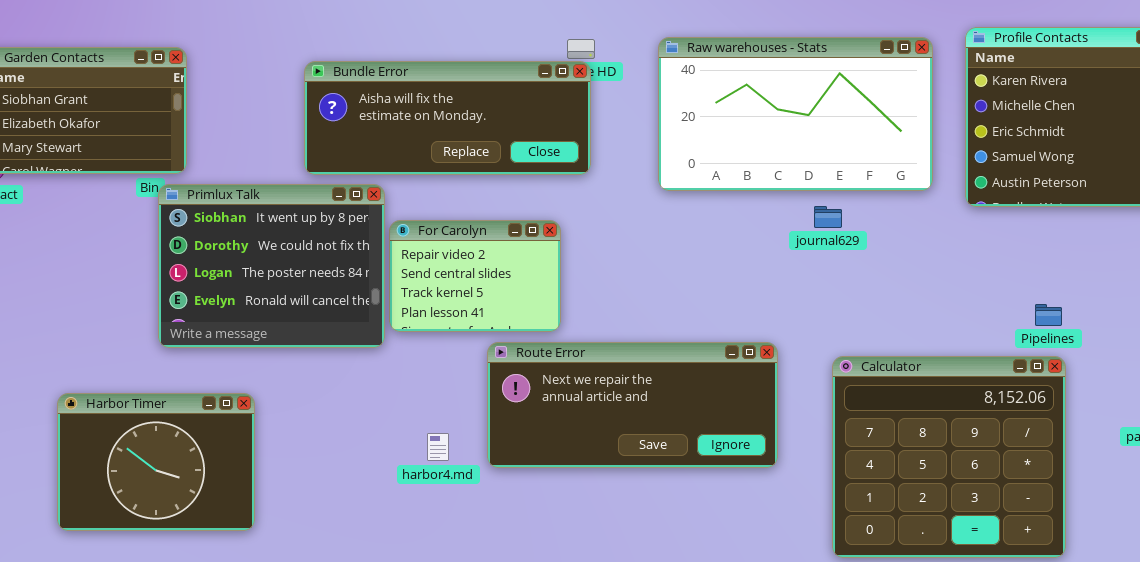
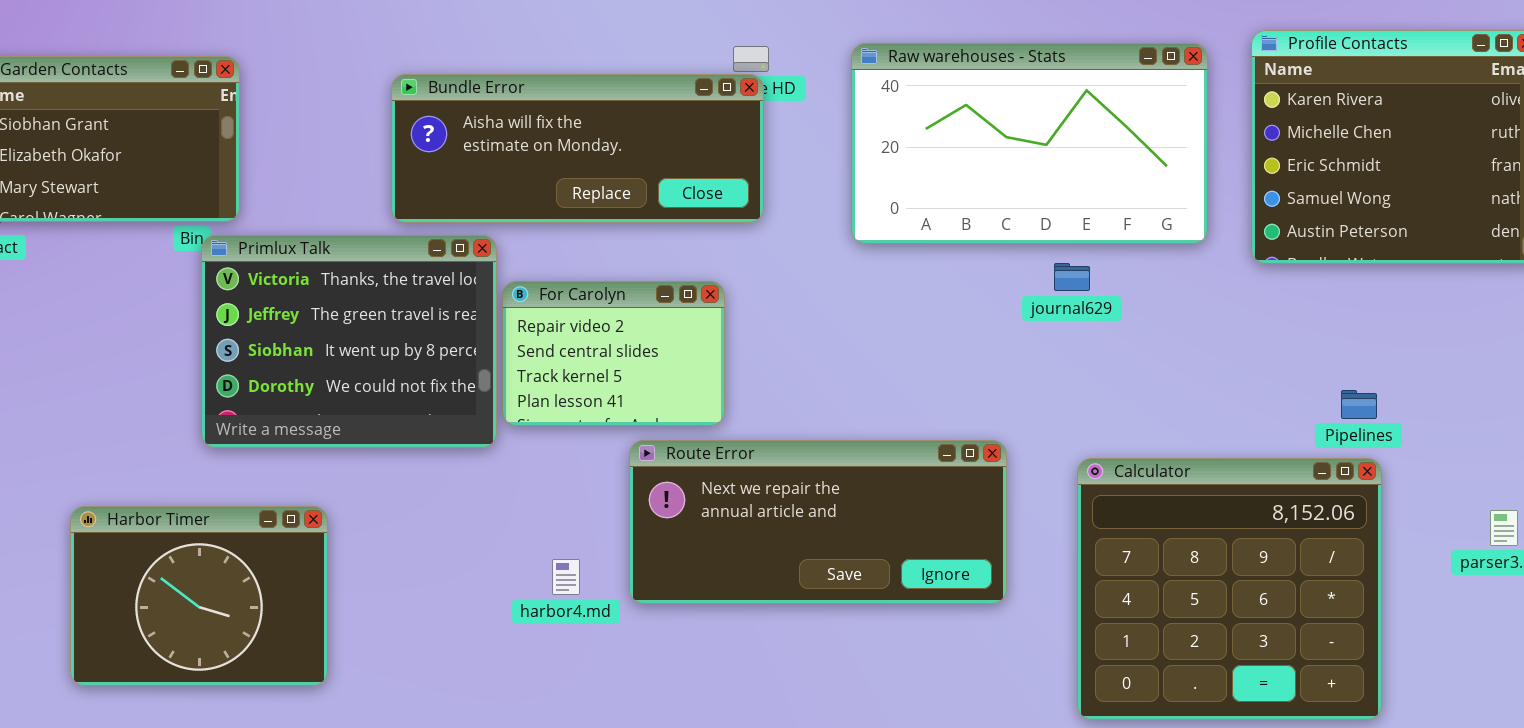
Primlux Talk: [158,184,385,348] -> [201,235,497,448], scrolled up 2 rows

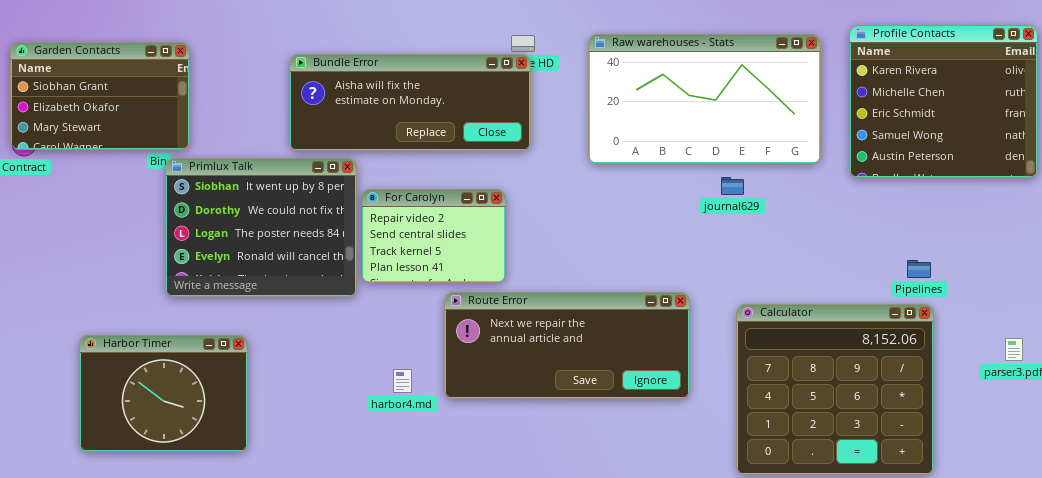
Primlux Talk: [201,235,497,448] -> [165,158,357,297], scrolled down 2 rows

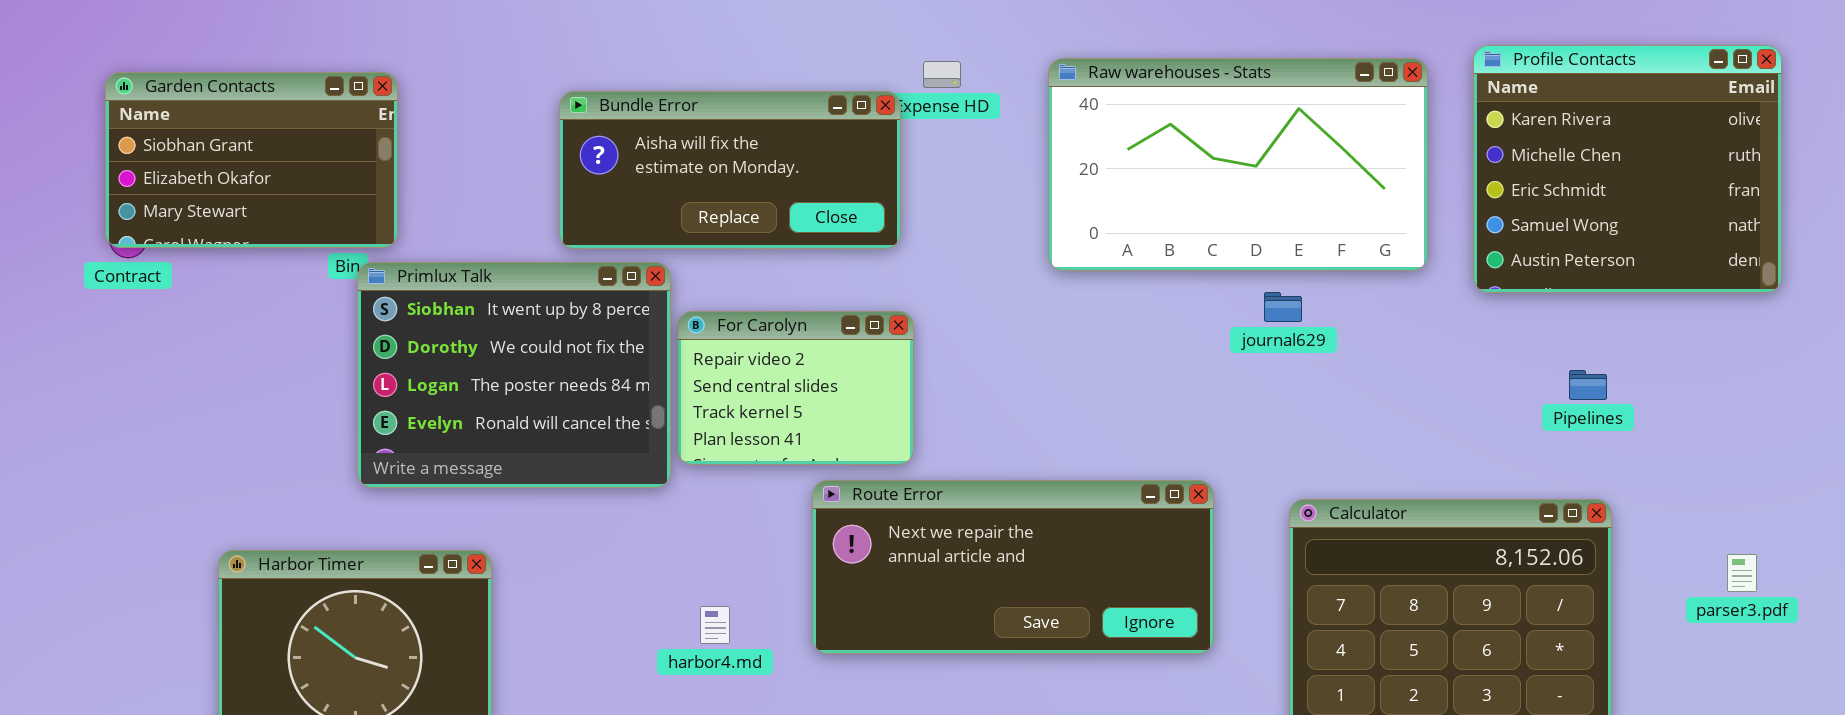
Bundle Error: [289,54,531,151] -> [559,91,901,249], resized
Pipelines: [907,260,931,278] -> [1569,370,1607,400], moved
harbor4.md: [393,369,412,393] -> [700,606,730,644], moved

